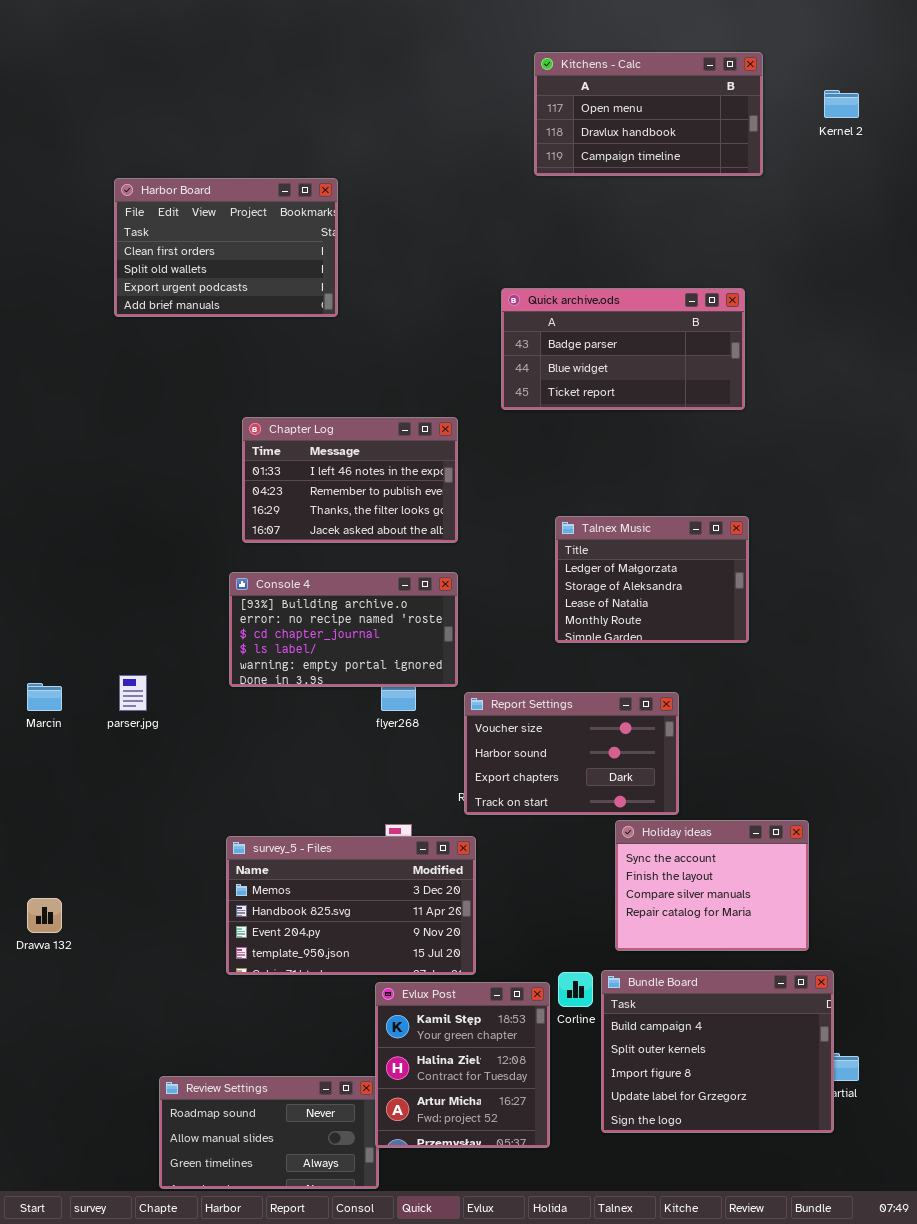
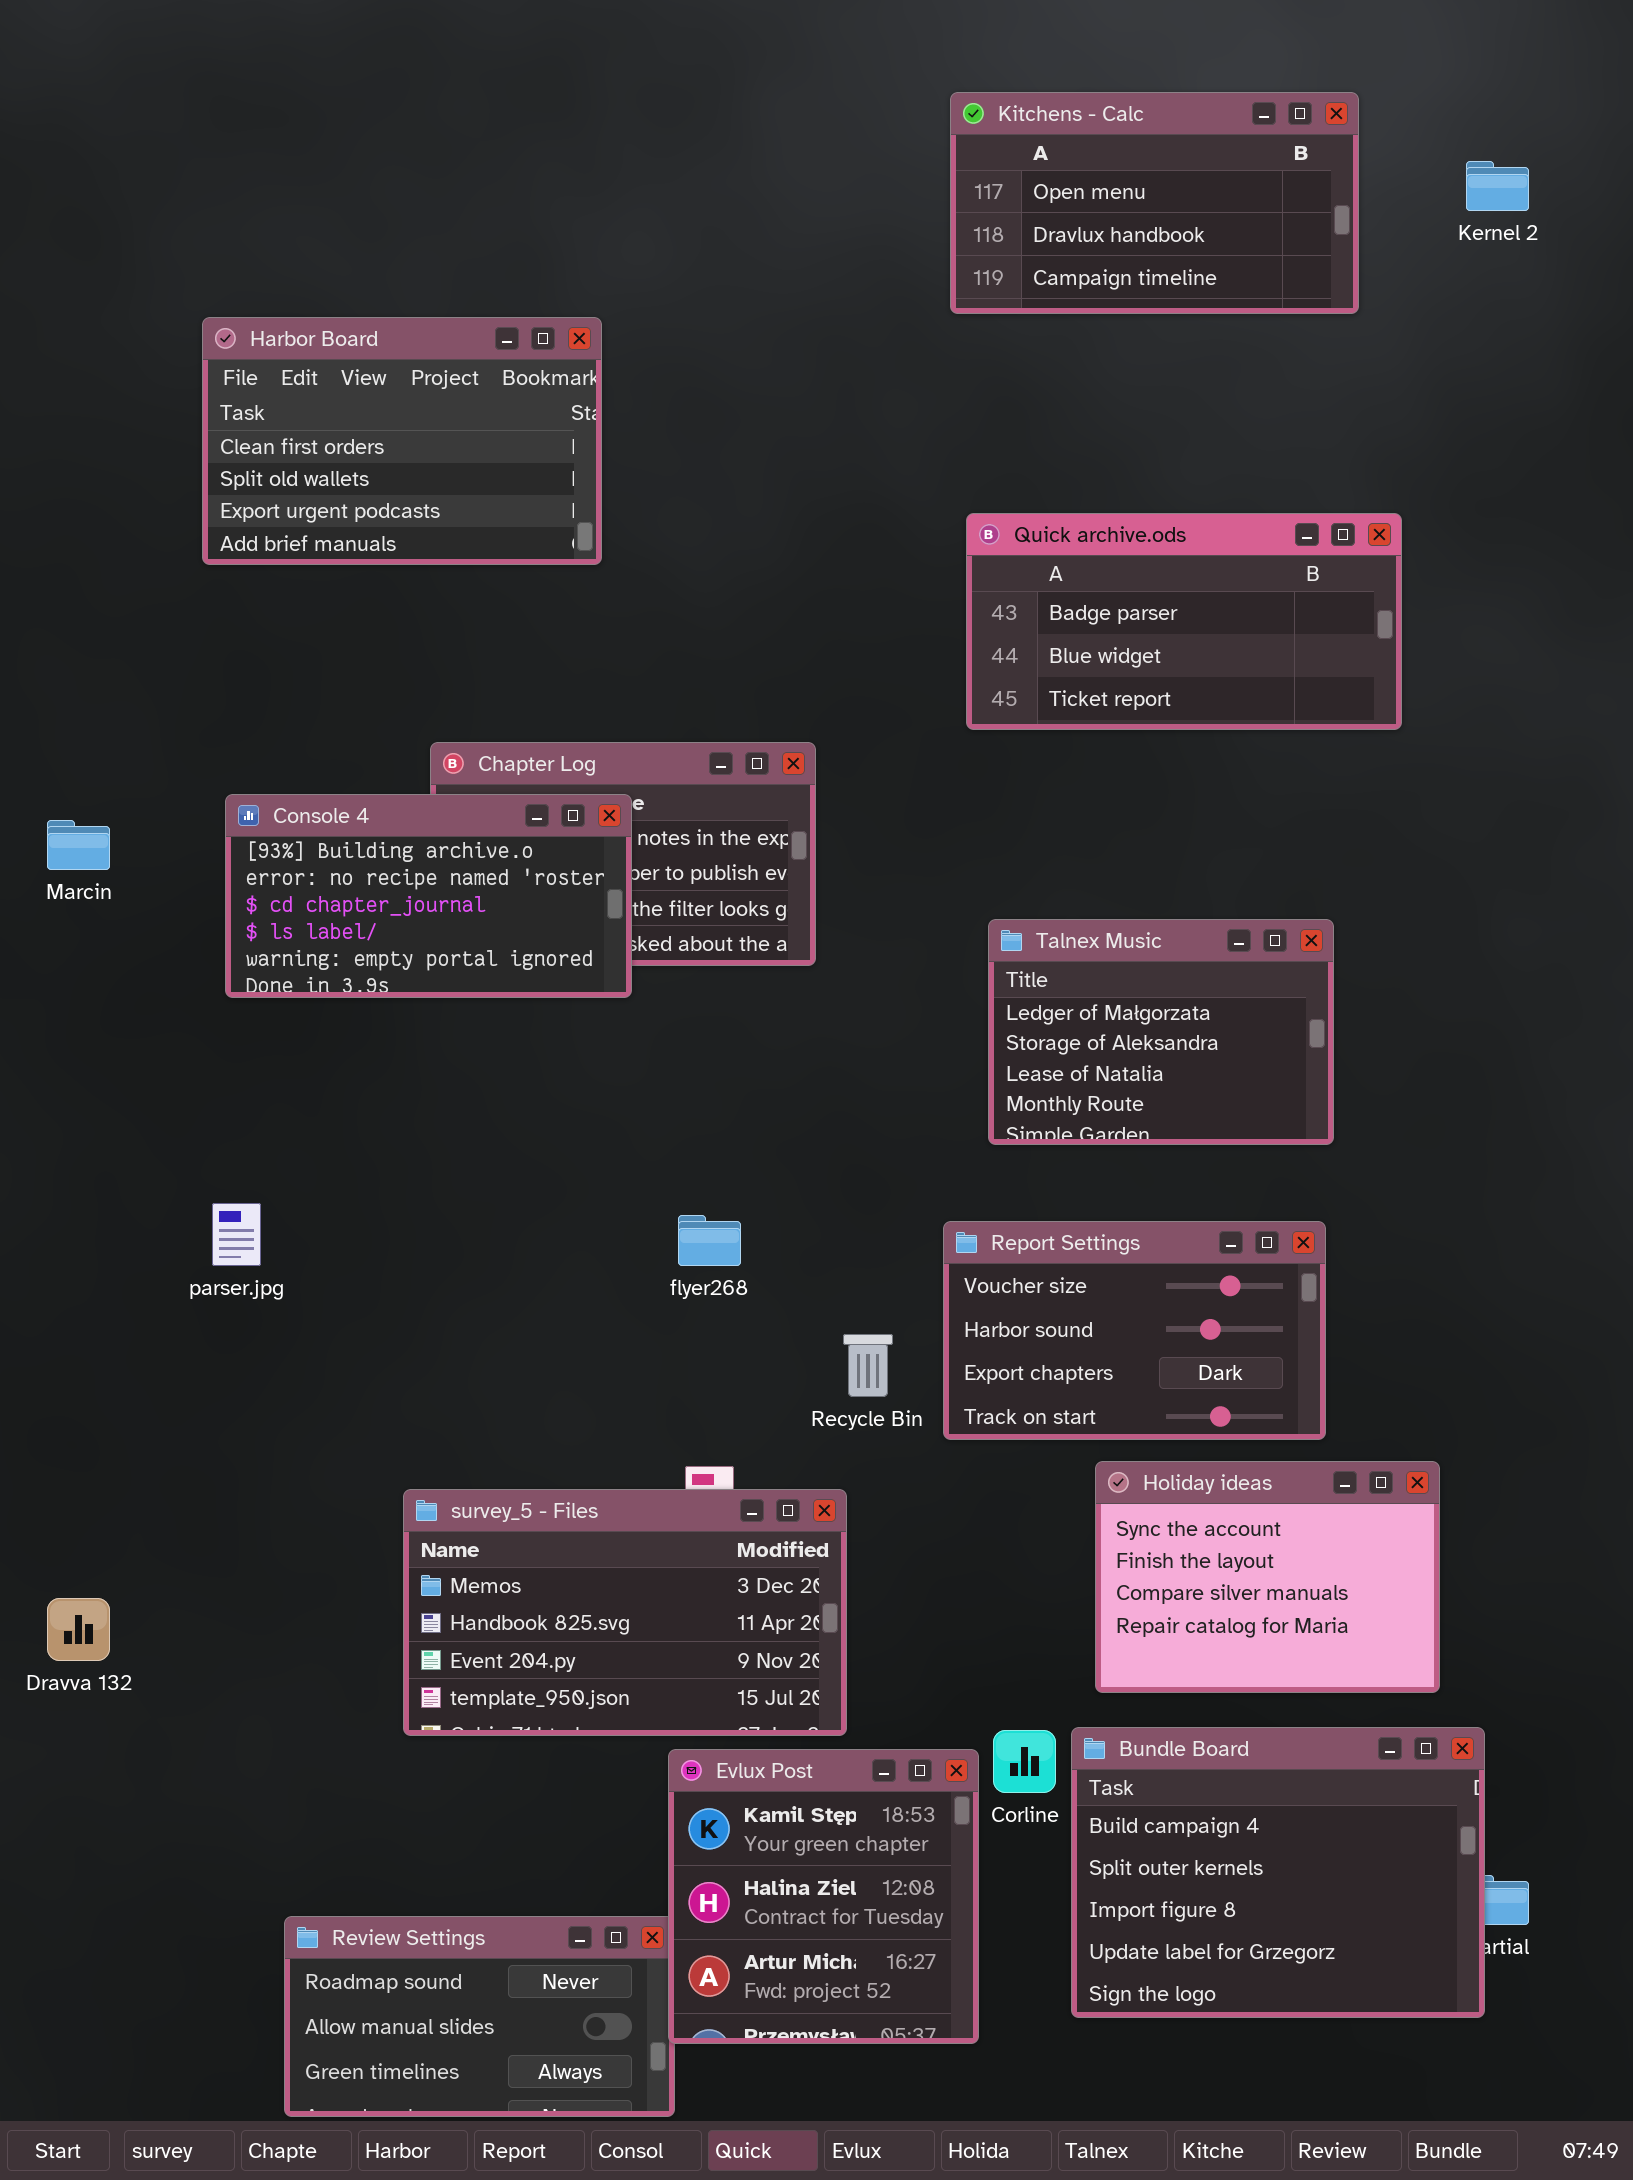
Quick archive.ods: [501,288,745,410] -> [966,513,1402,730], moved
Console 4: [229,572,458,687] -> [225,794,632,998], moved
Marcin: [27,683,62,711] -> [47,820,110,870], moved
Report Settings: [464,692,679,815] -> [943,1221,1326,1440], moved

